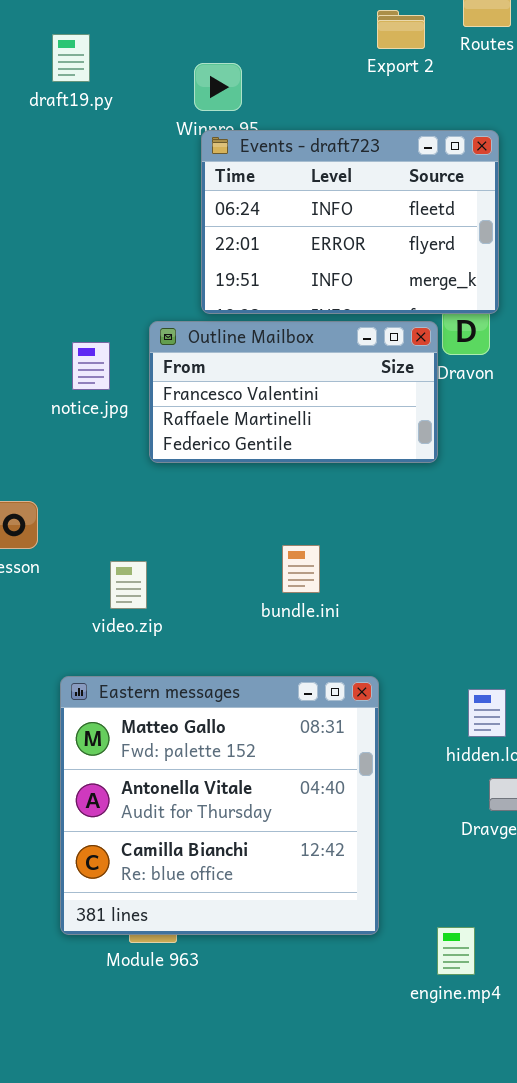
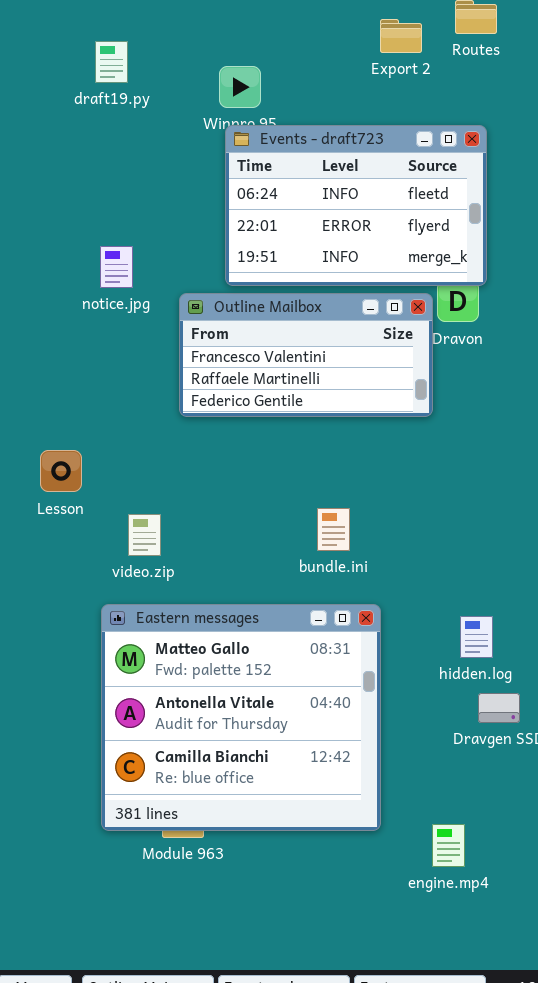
notice.jpg: [72,342,110,390] -> [100,246,133,288], moved
bundle.ini: [282,545,320,593] -> [317,508,350,551], moved
video.zip: [110,561,147,609] -> [128,514,161,556], moved

